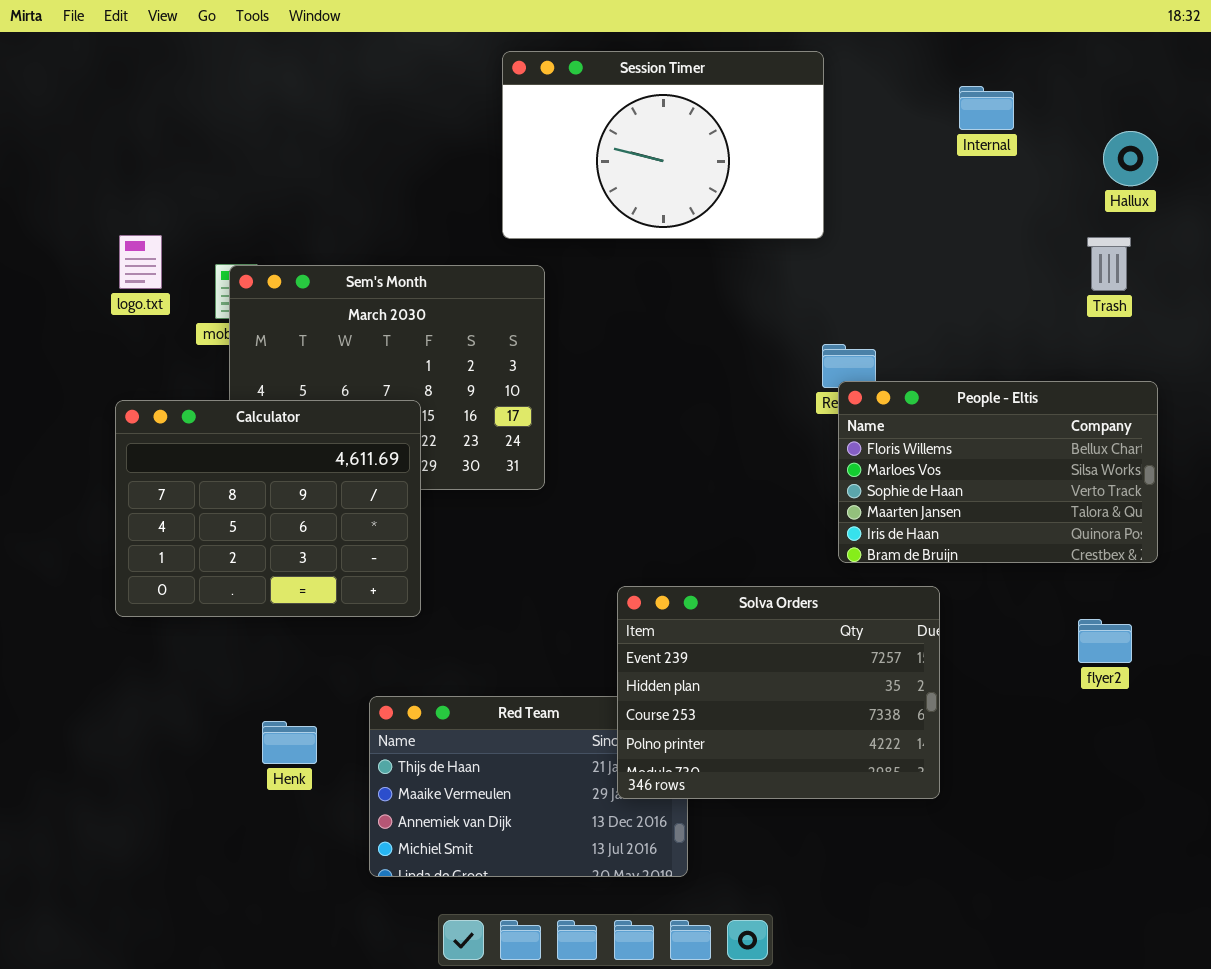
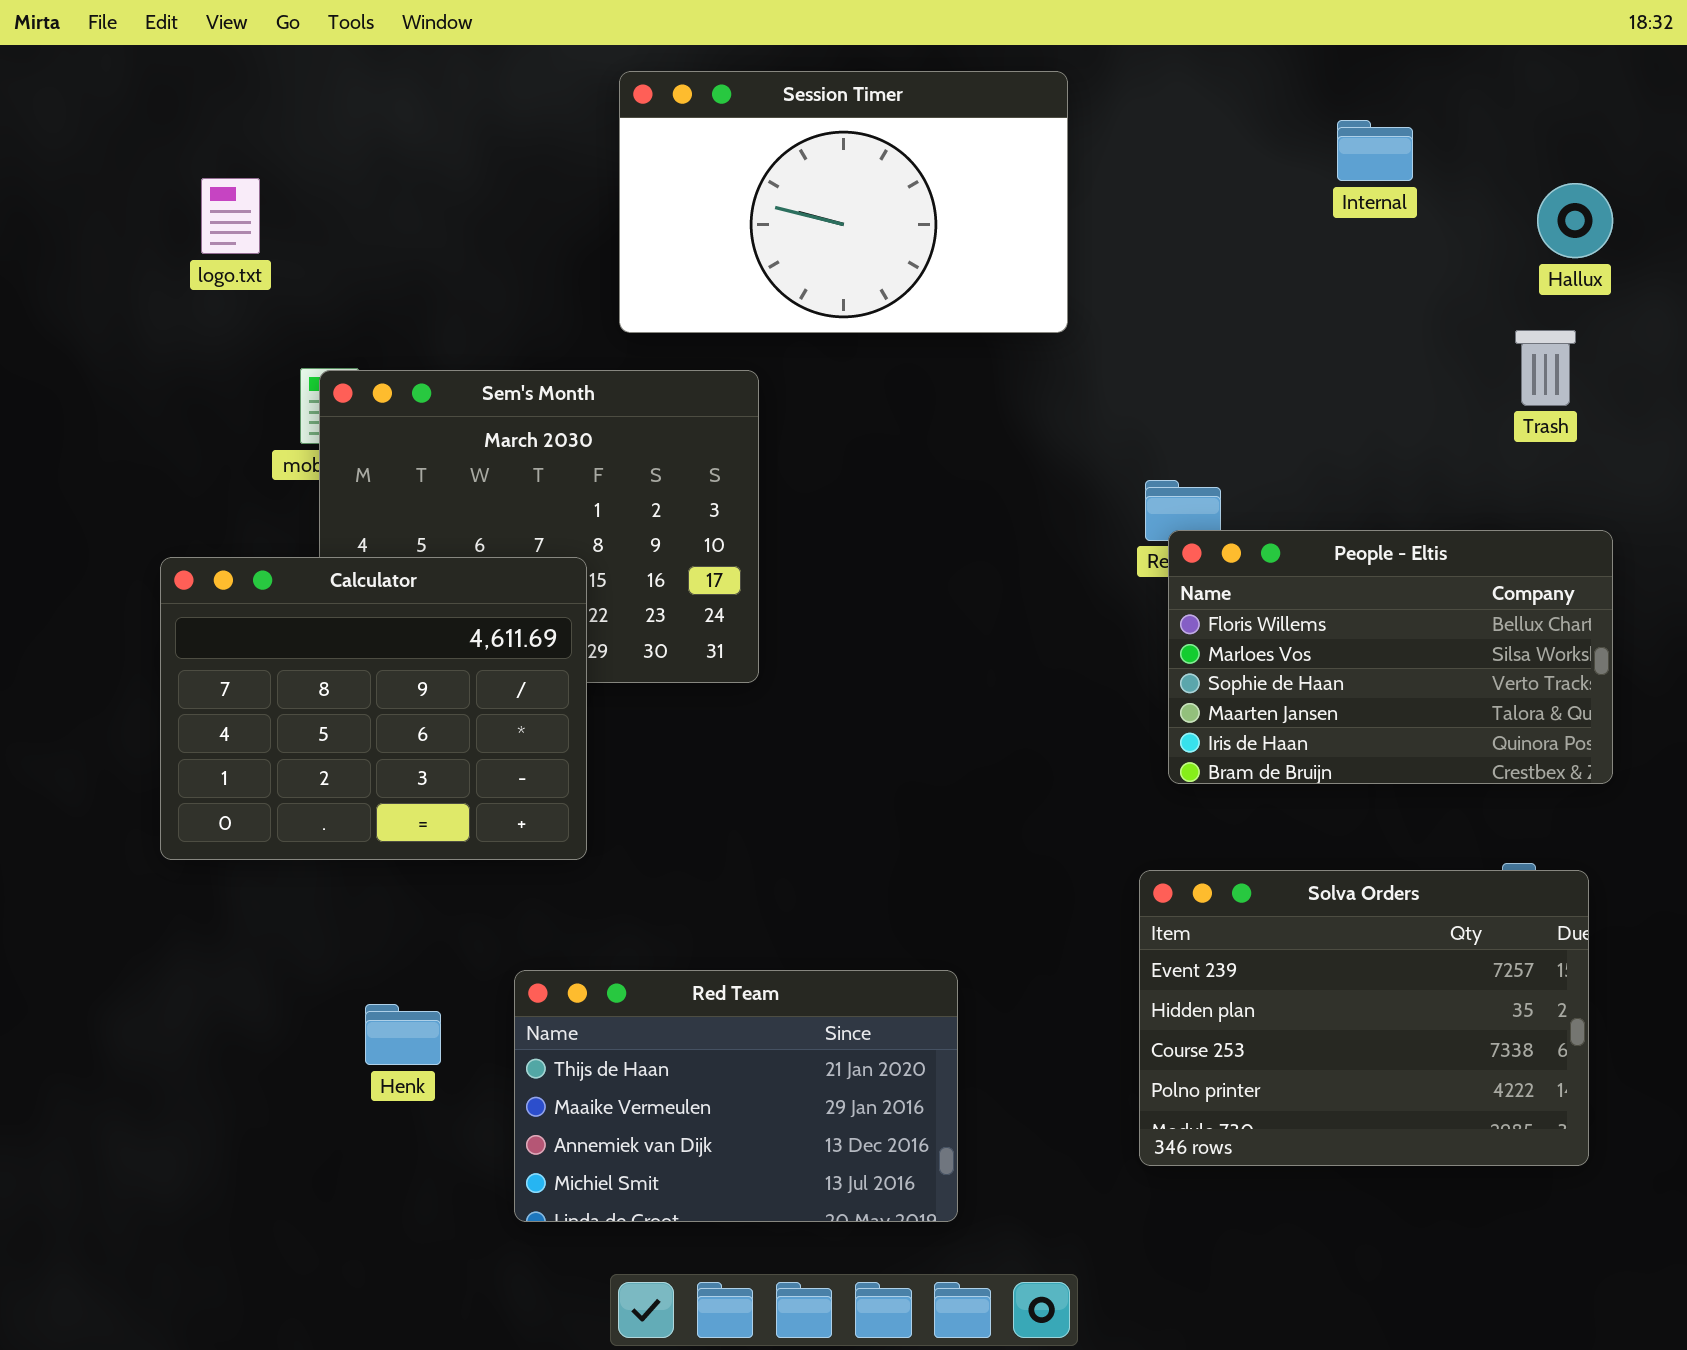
Session Timer: [502,51,824,239] -> [619,71,1068,333], moved
logo.txt: [119,235,162,289] -> [201,178,260,254], moved
Solva Orders: [617,586,940,799] -> [1139,870,1589,1166], moved

